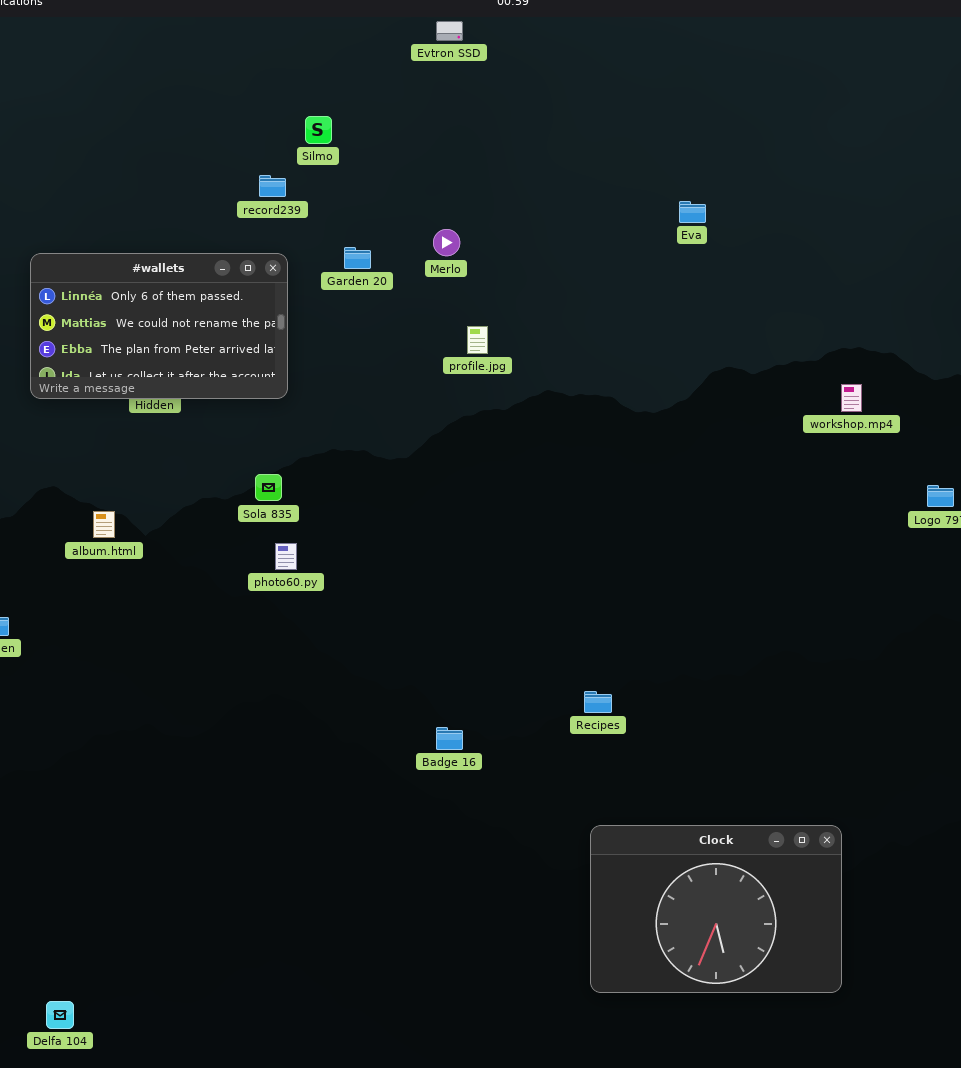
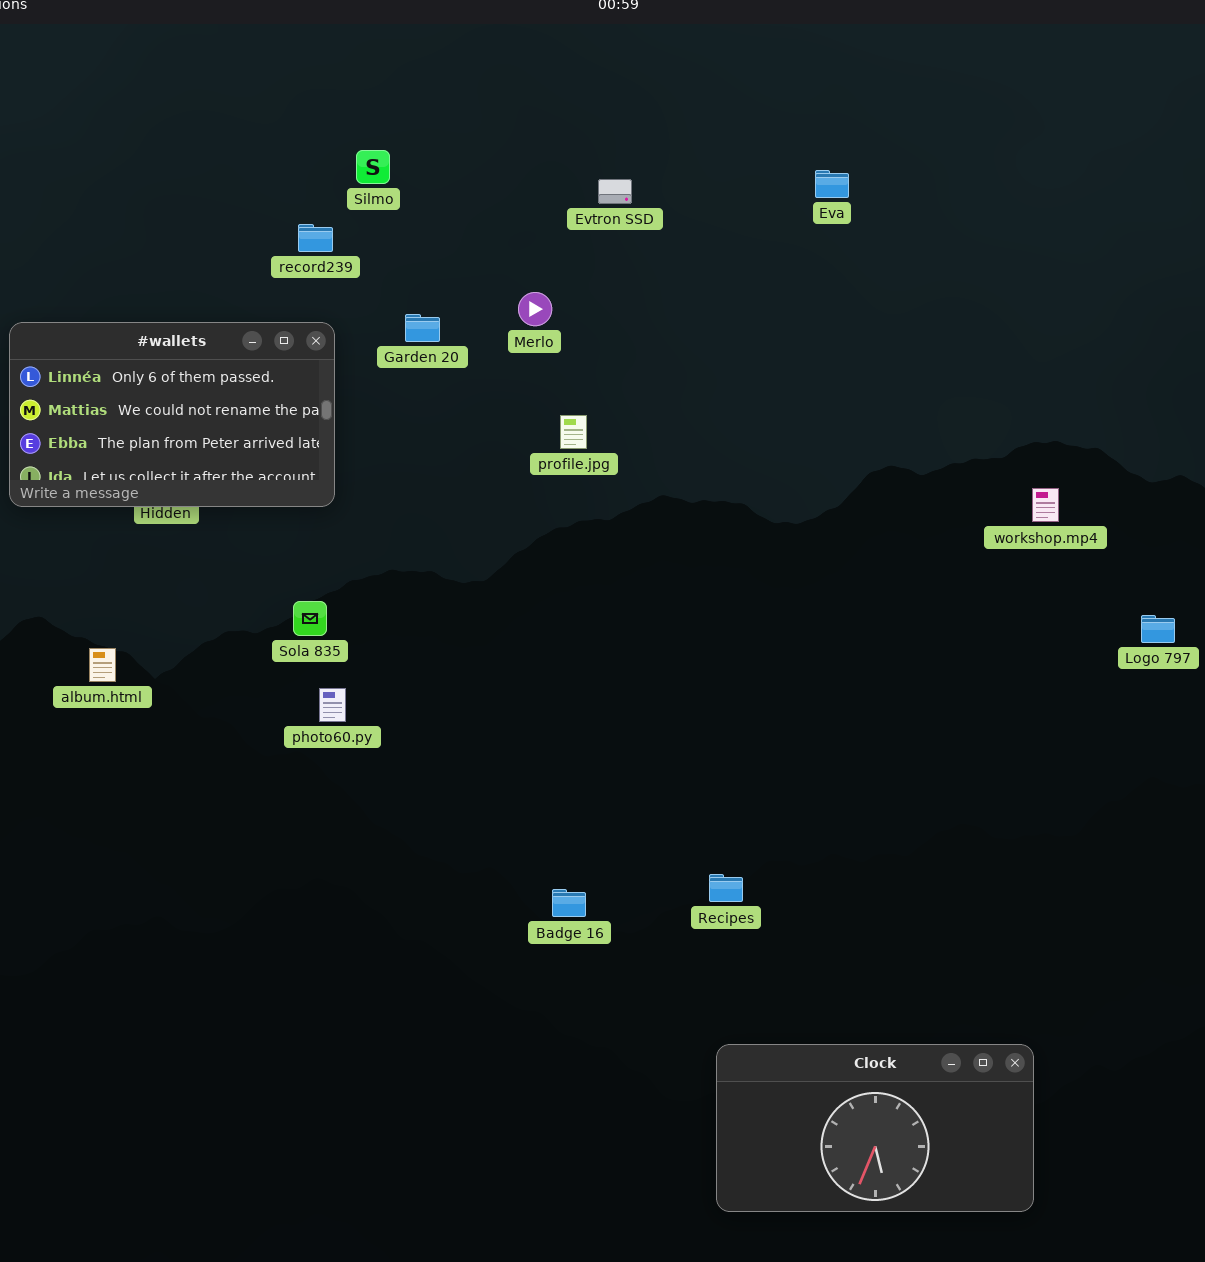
Evtron SSD: [436,21,463,41] -> [598,179,632,204], moved
Eva: [679,201,706,223] -> [815,170,849,198], moved
Badge 16: [436,727,463,750] -> [552,889,586,917], moved
Clock: [590,825,842,993] -> [716,1044,1034,1212], resized

